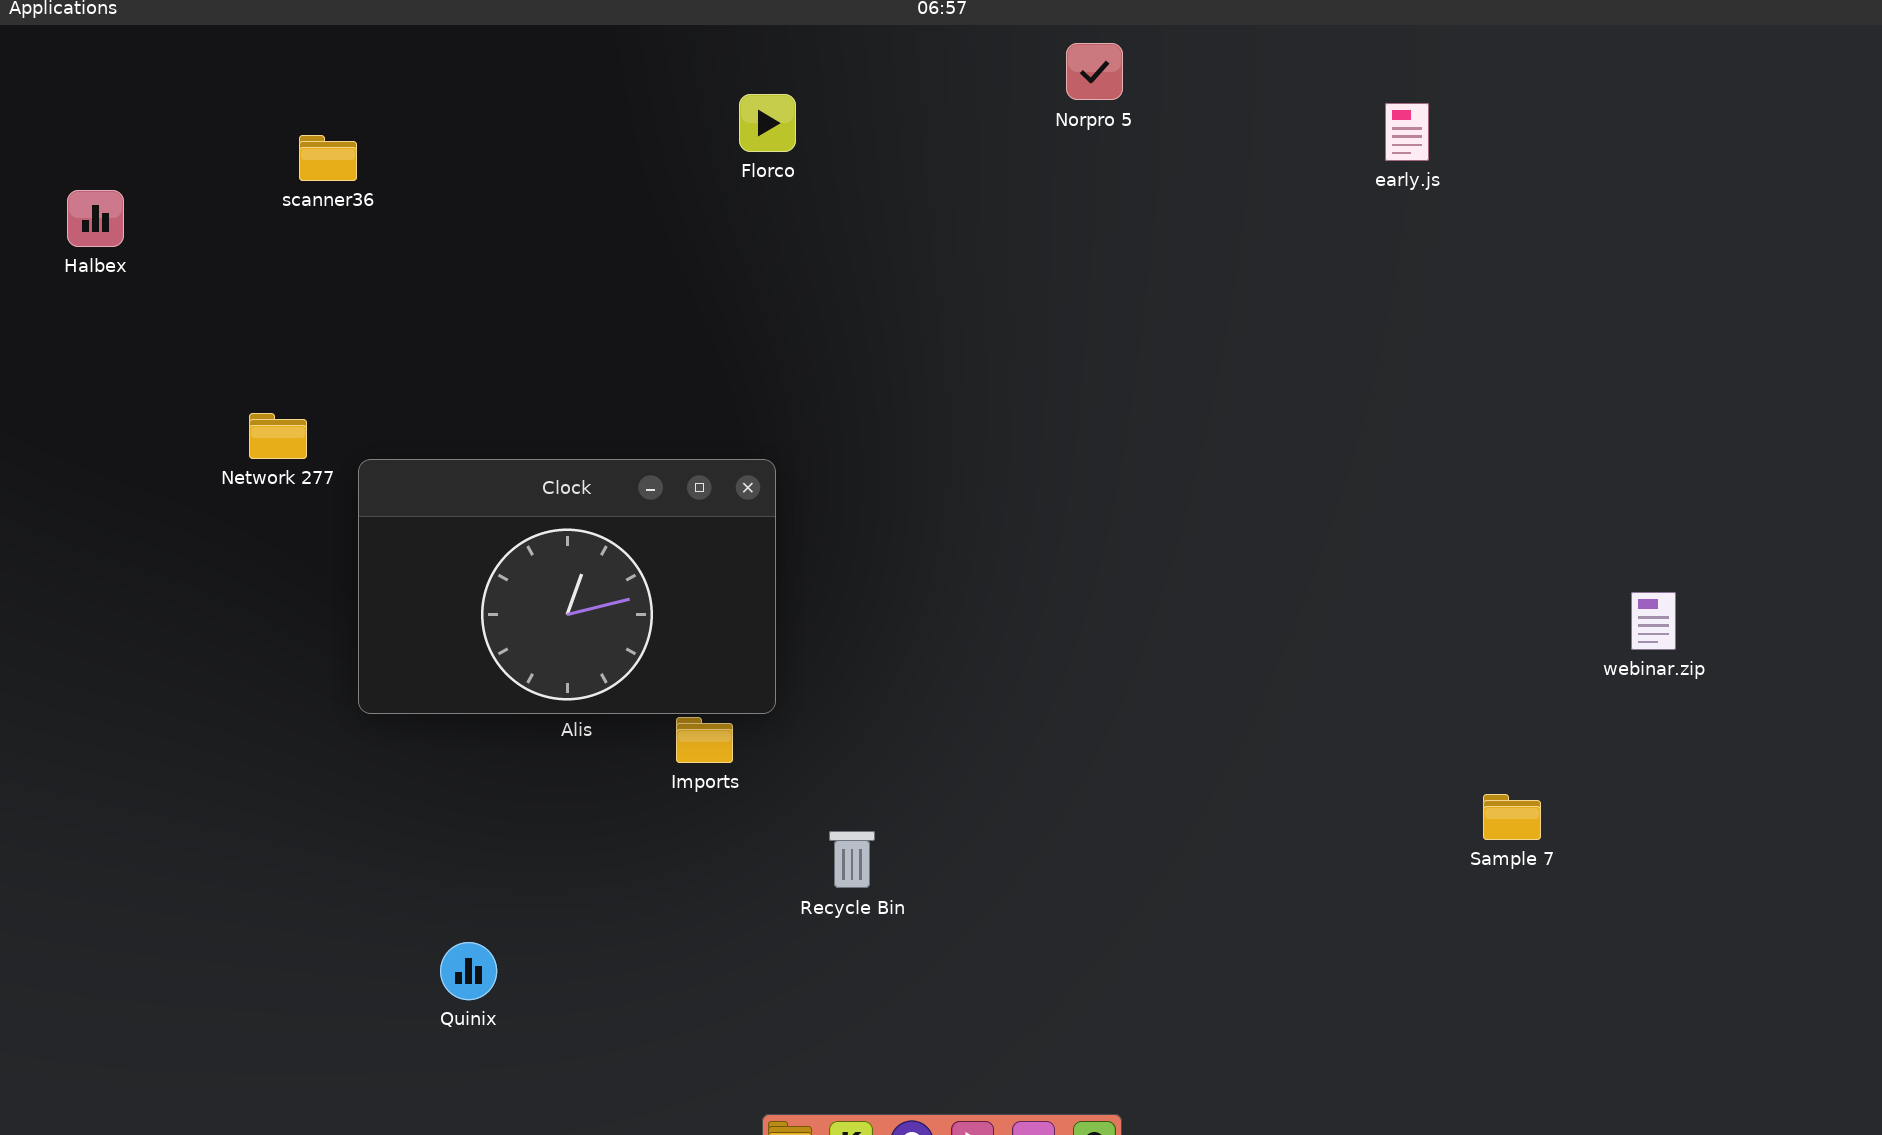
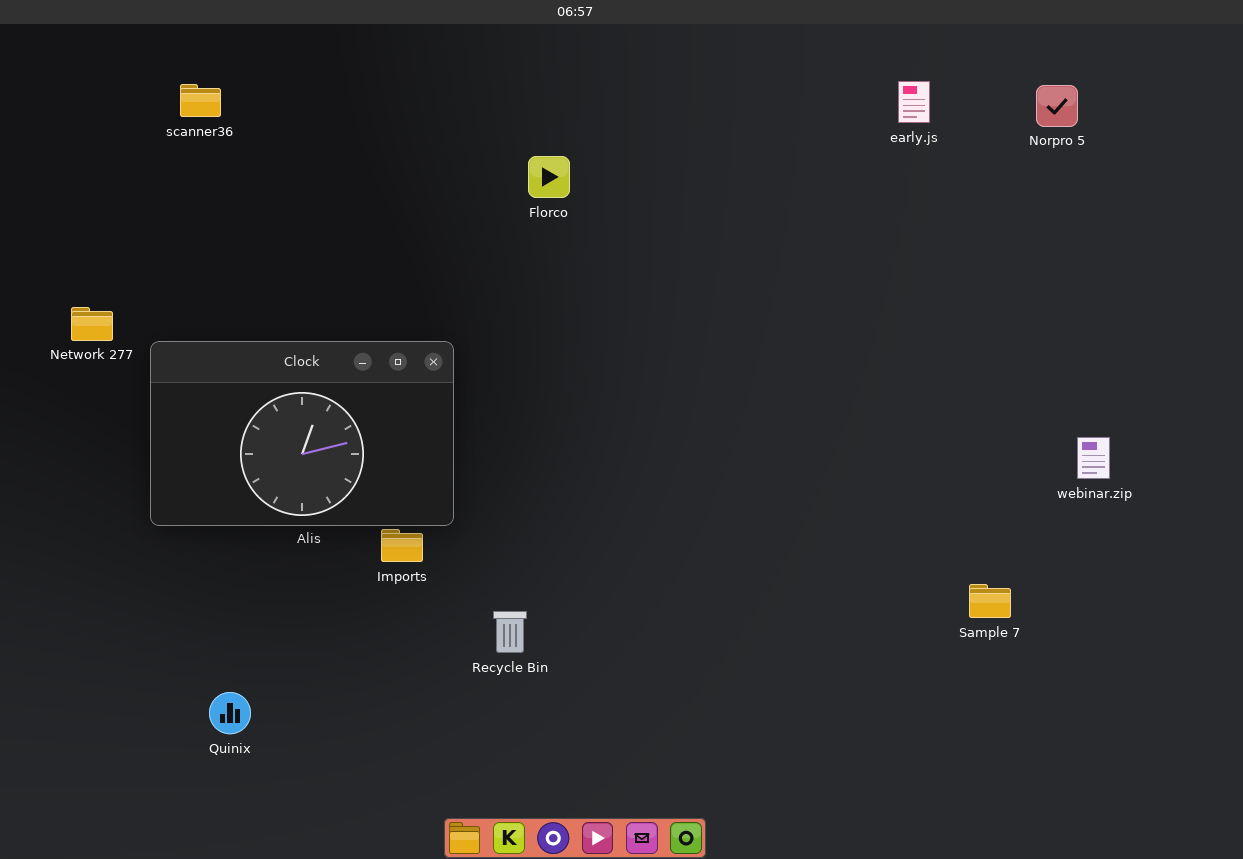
Norpro 5: [1066,43,1123,100] -> [1036,85,1078,127], moved
Florco: [739,94,796,152] -> [528,156,570,198], moved
scanner36: [299,135,357,181] -> [180,84,221,117], moved

